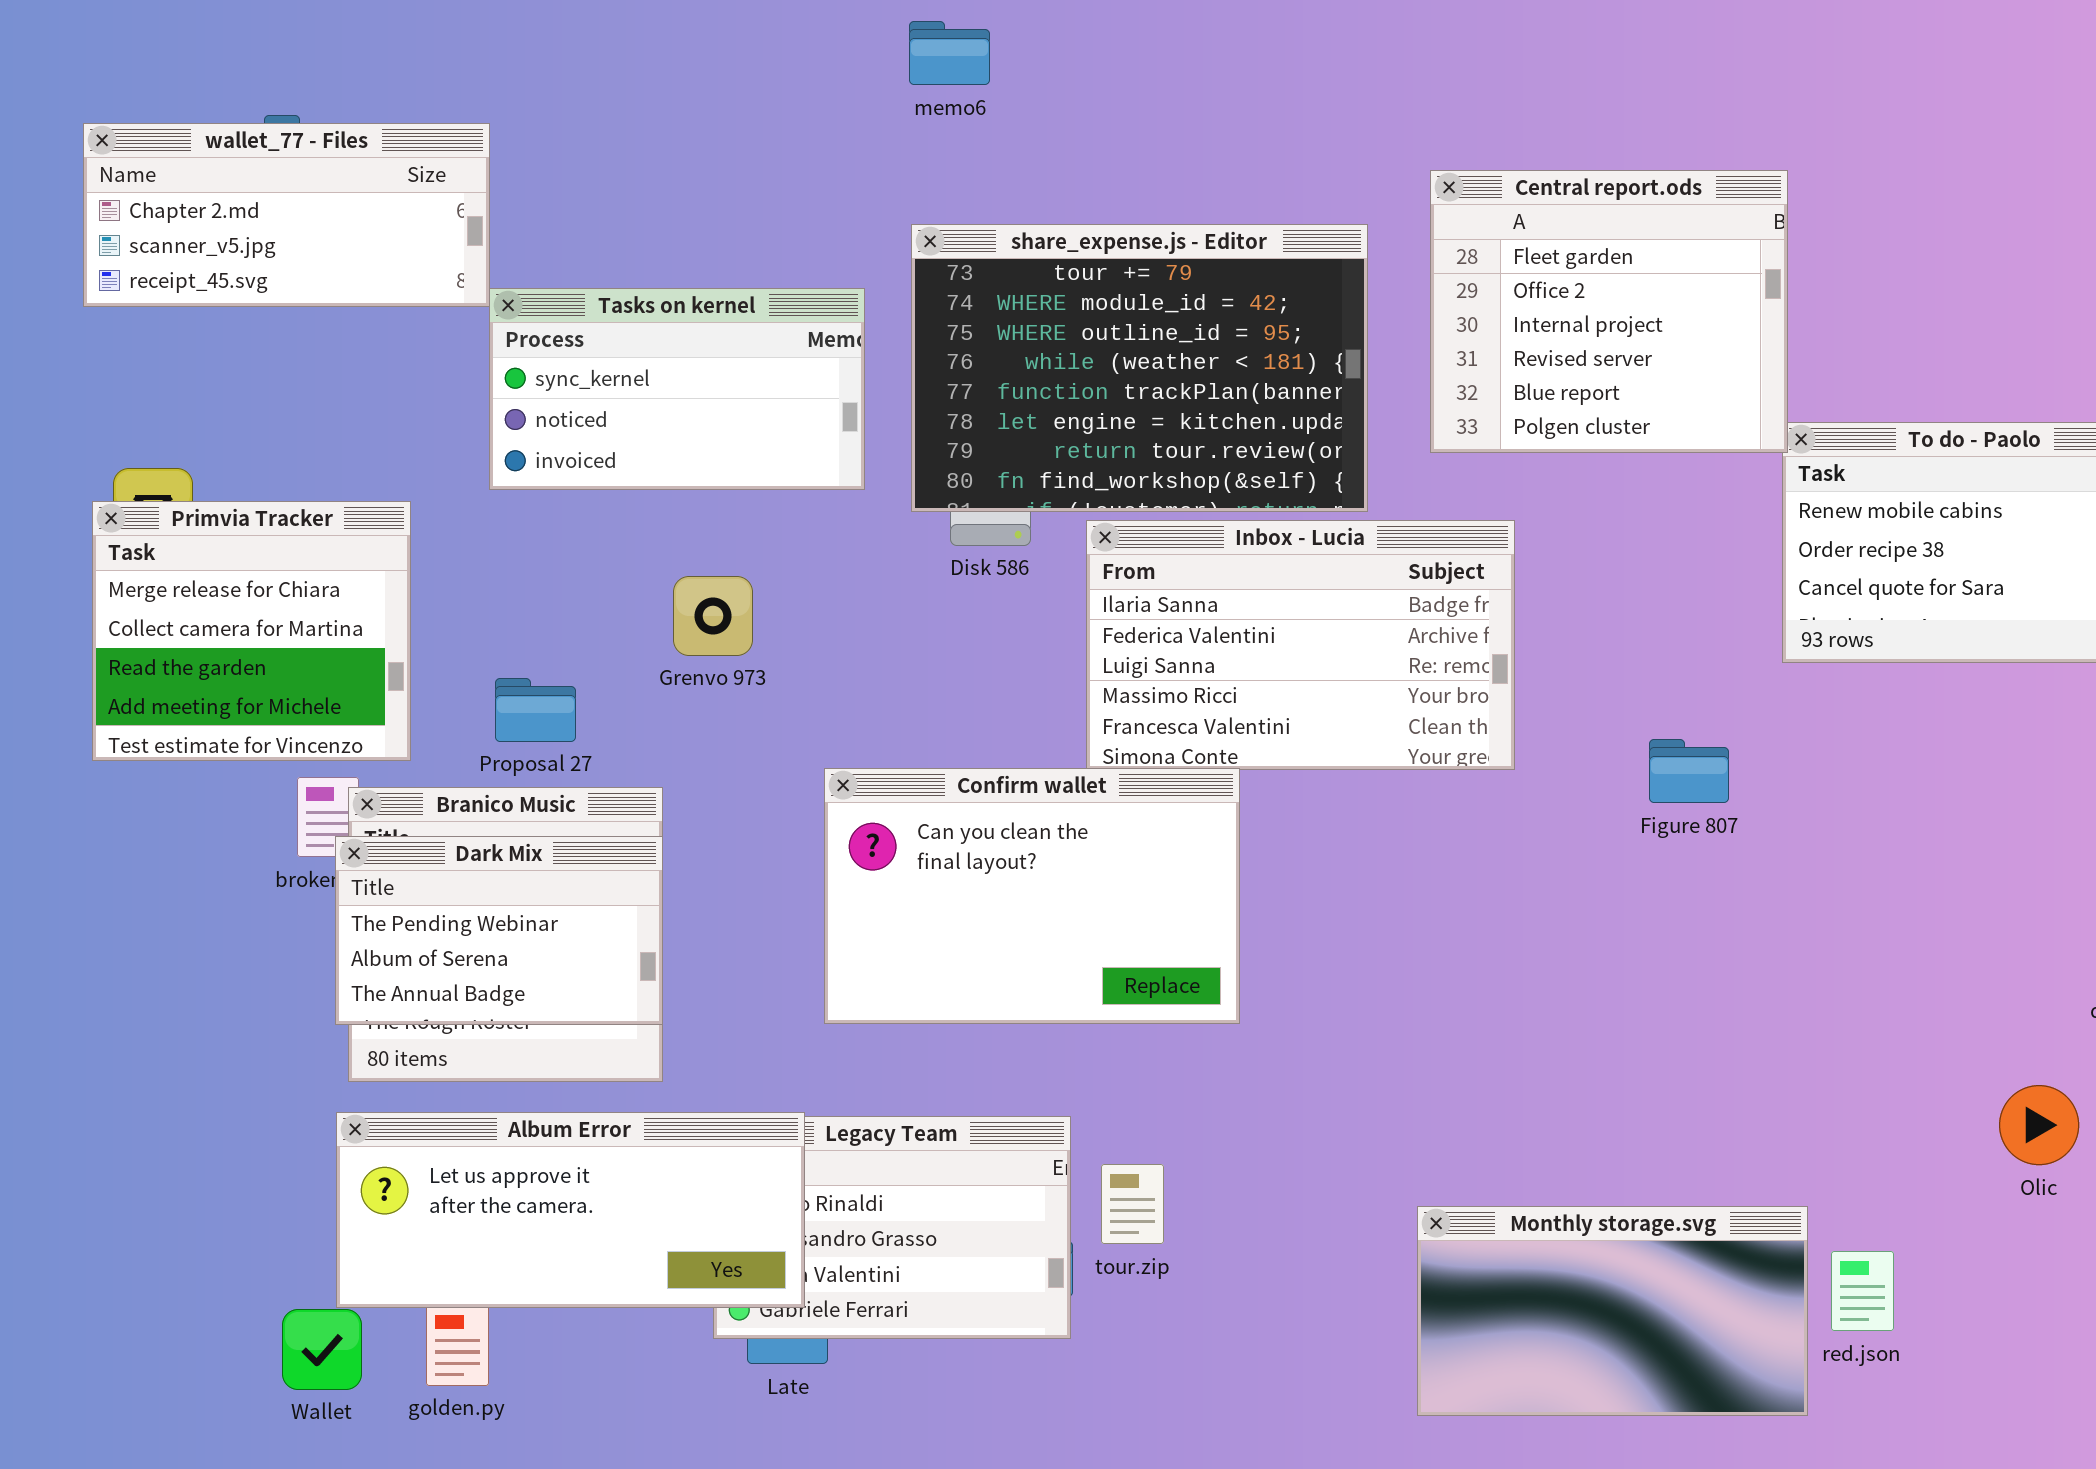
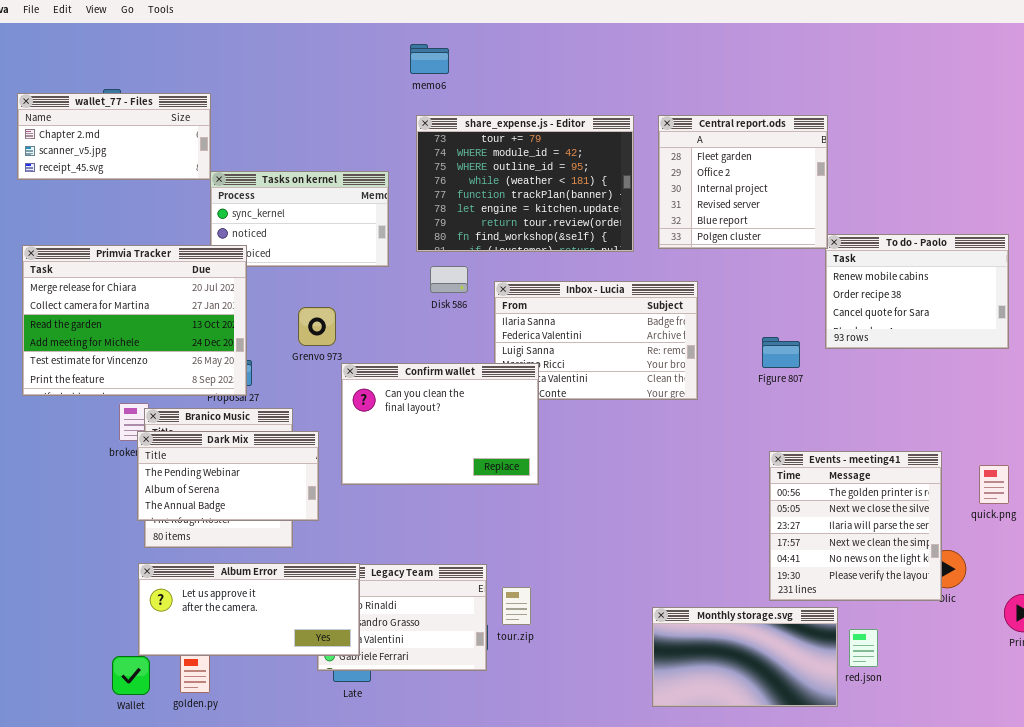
share_expense.js - Editor: [911,224,1368,512] -> [416,115,634,252], moved
Primvia Tracker: [92,501,411,761] -> [22,245,247,396], resized
Figure 807: [1649,739,1729,803] -> [762,337,800,368], moved
Confirm wallet: [824,768,1240,1024] -> [341,363,539,485], moved
Dark Mix: [335,836,663,1025] -> [137,431,319,521], resized
Events - meeting41: none -> [769,451,942,601], opened

